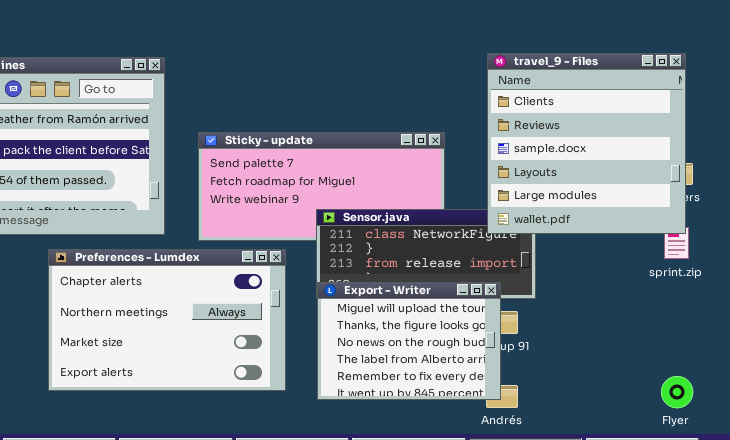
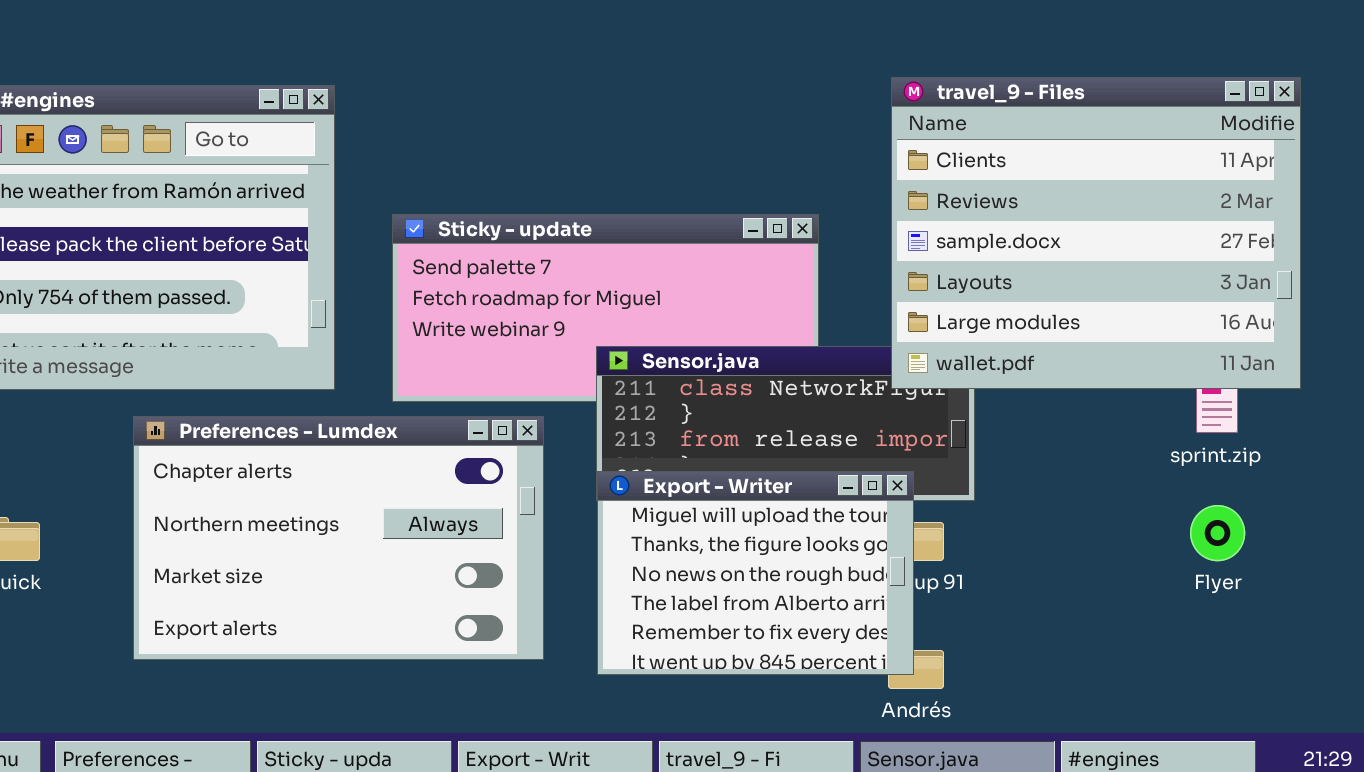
travel_9 - Files: [487,53,686,234] -> [891,77,1301,389], resized
Flyer: [661,376,693,408] -> [1190,505,1245,561], moved

